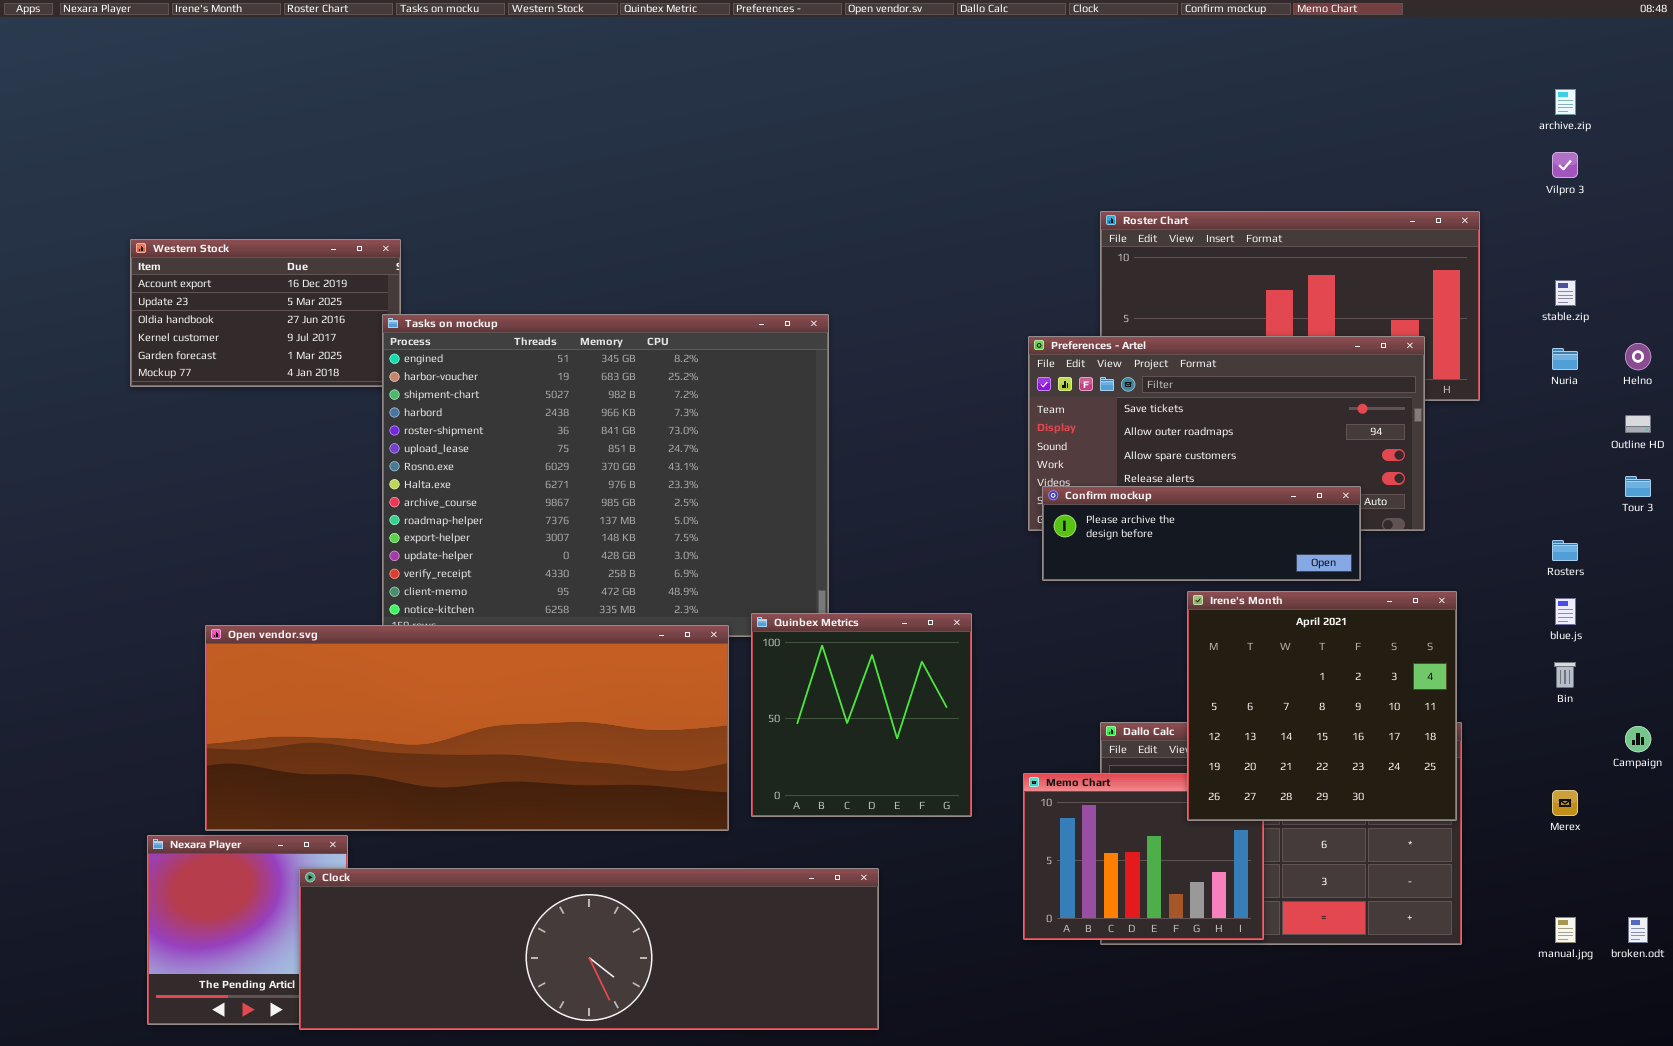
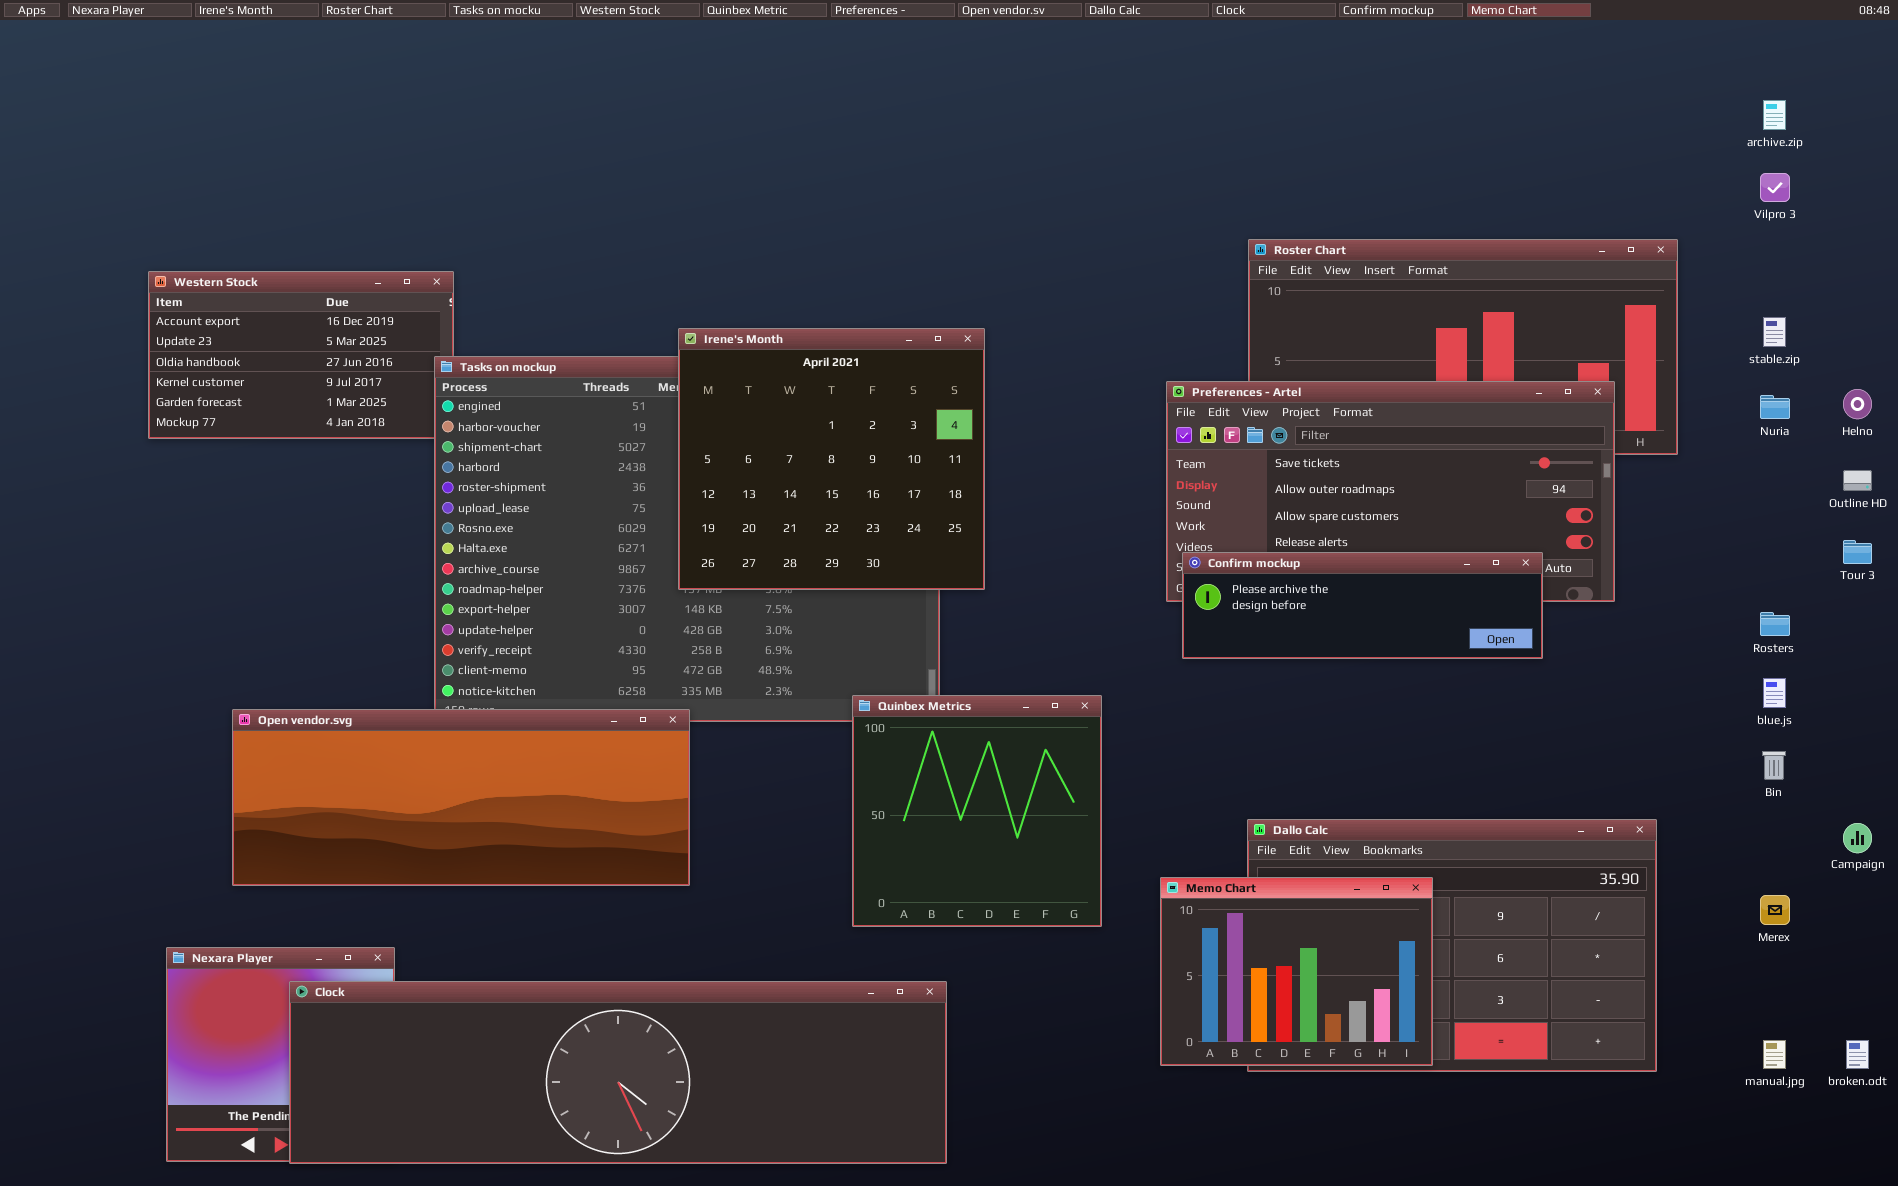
Irene's Month: [1187,591,1457,821] -> [678,328,985,590], moved
Open vendor.svg: [205,625,729,831] -> [232,709,690,886], resized
Clock: [299,868,879,1030] -> [289,981,947,1164], moved

